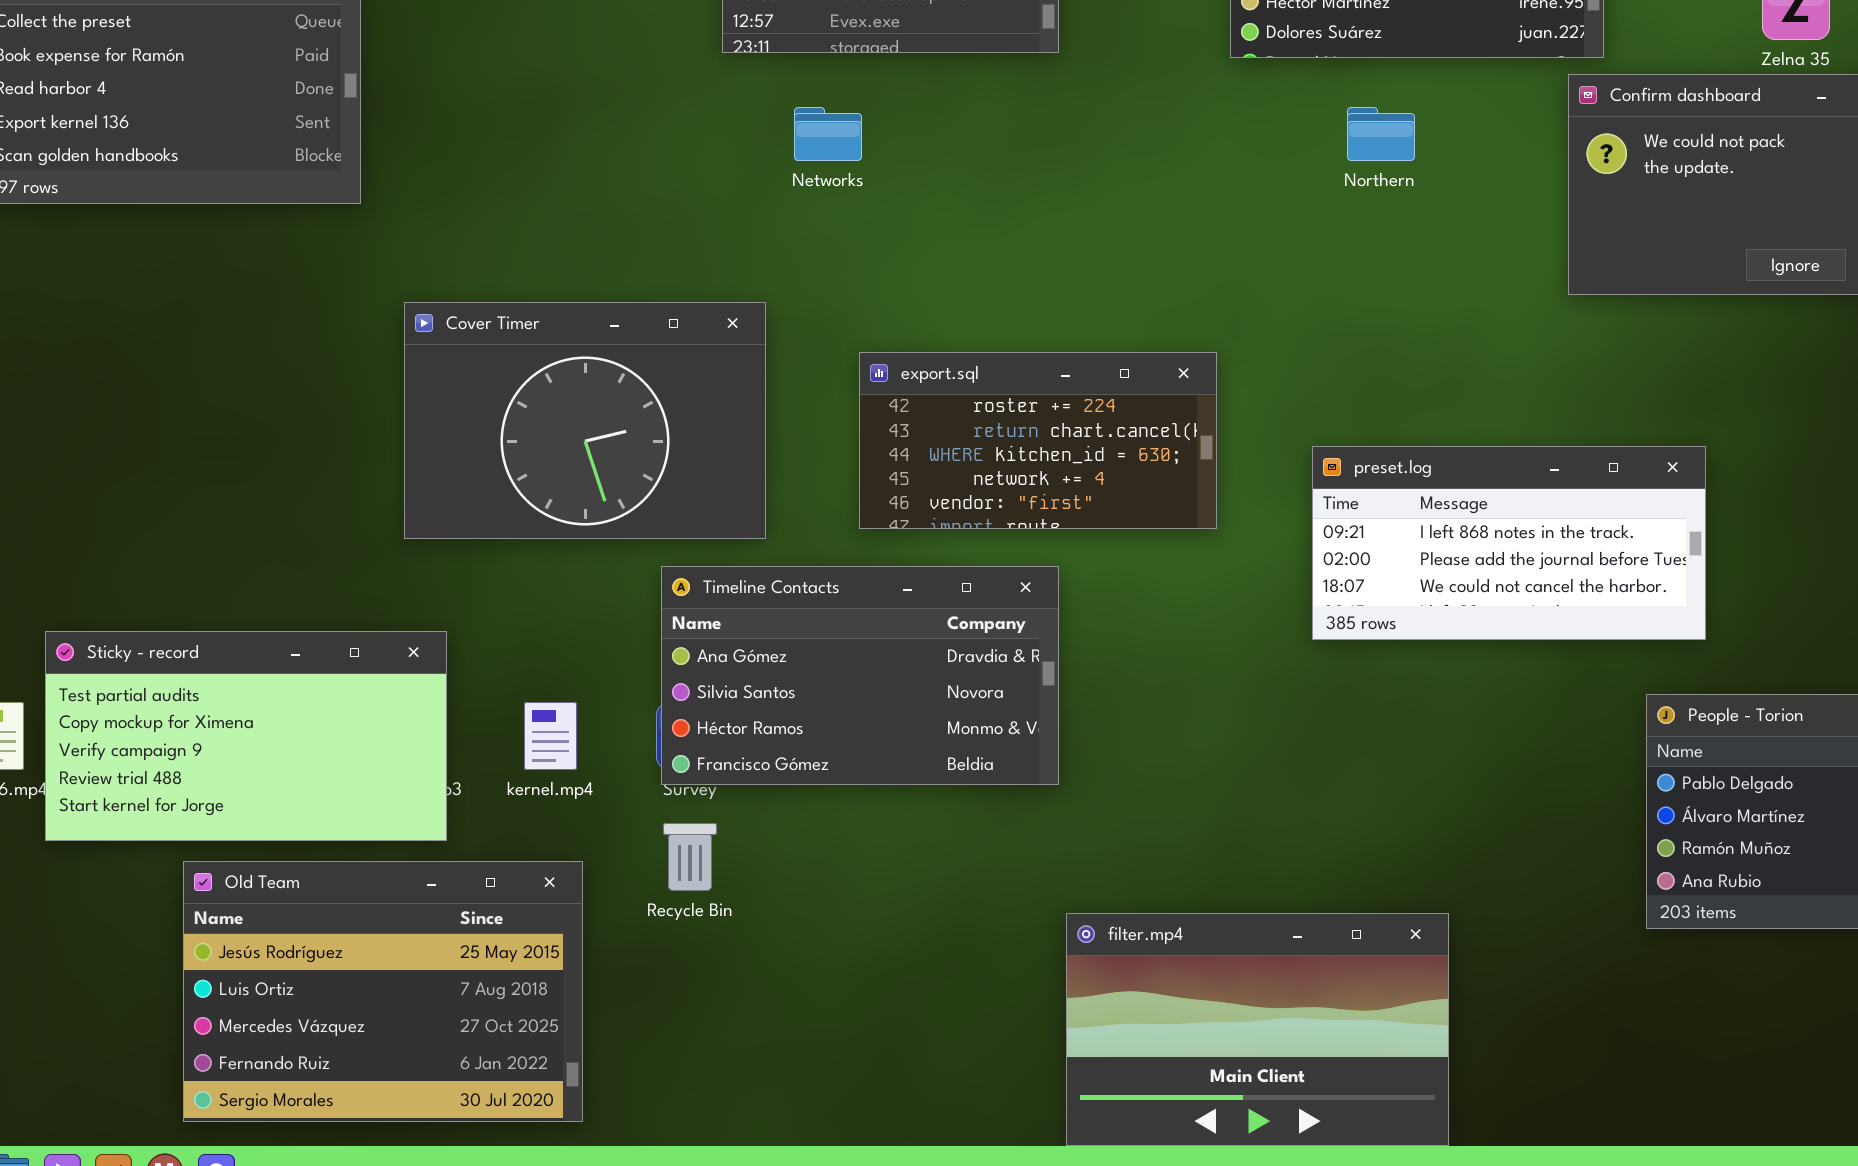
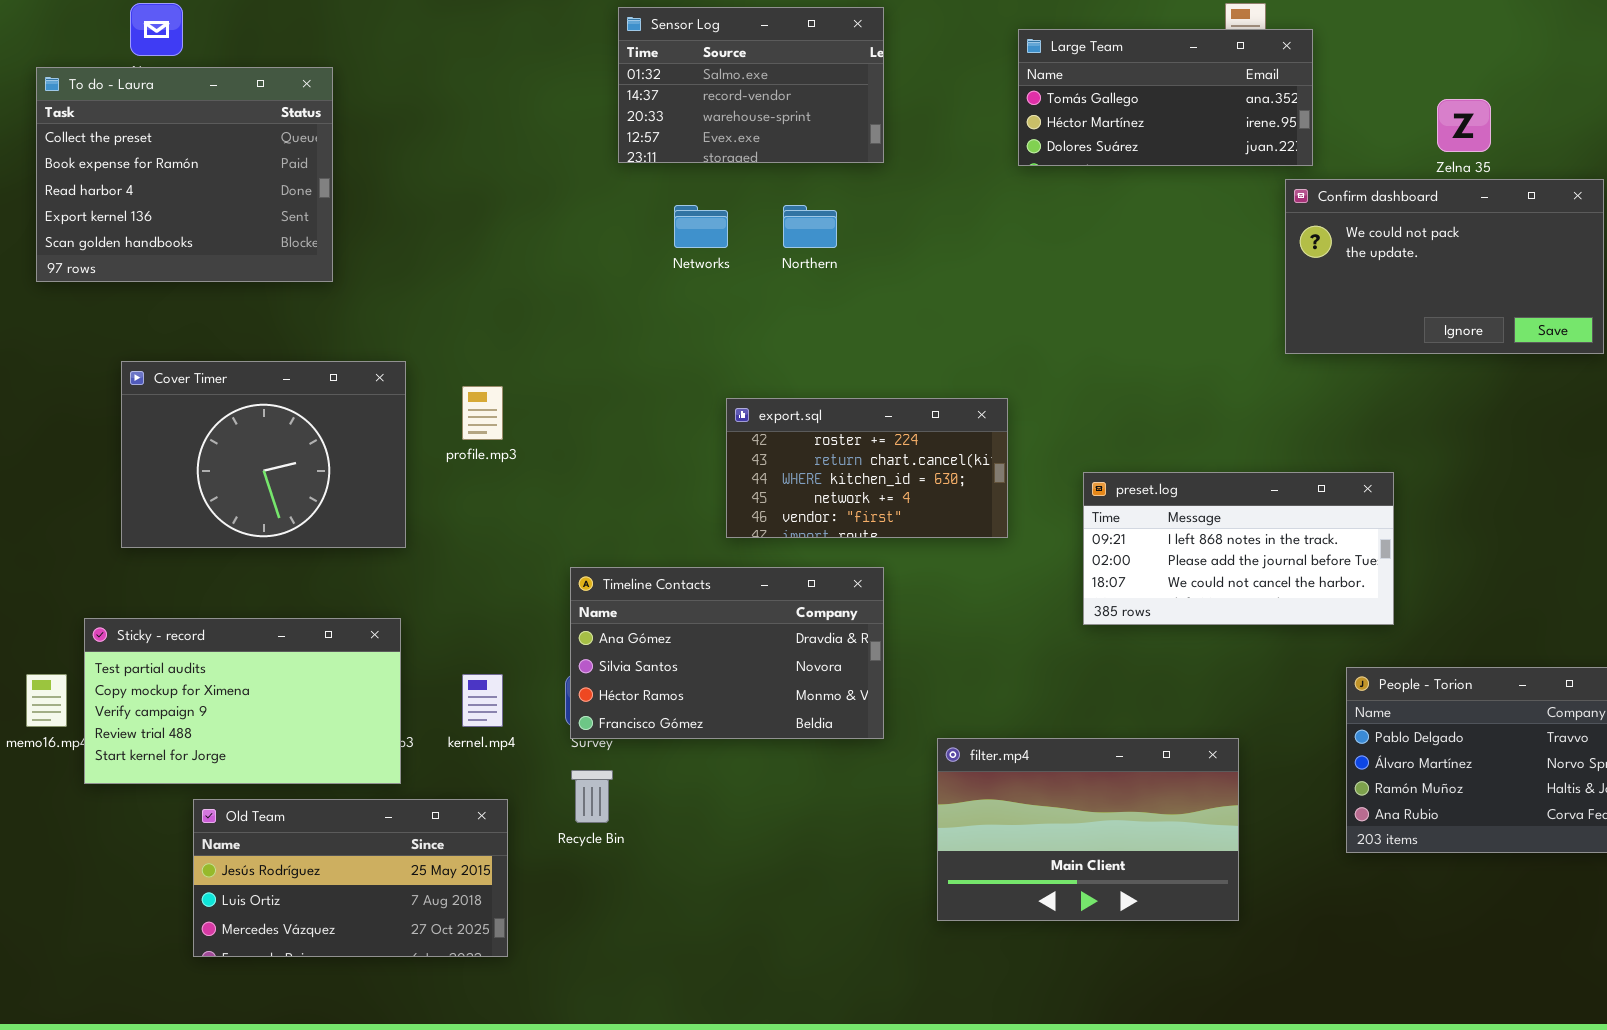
Northern: [1347,107,1415,161] -> [783,205,837,248], moved
Cover Timer: [404,302,766,539] -> [121,361,406,548], moved
Old Team: [183,861,583,1122] -> [193,799,508,957], resized
filter.mp4: [1066,913,1449,1146] -> [937,738,1239,921], moved

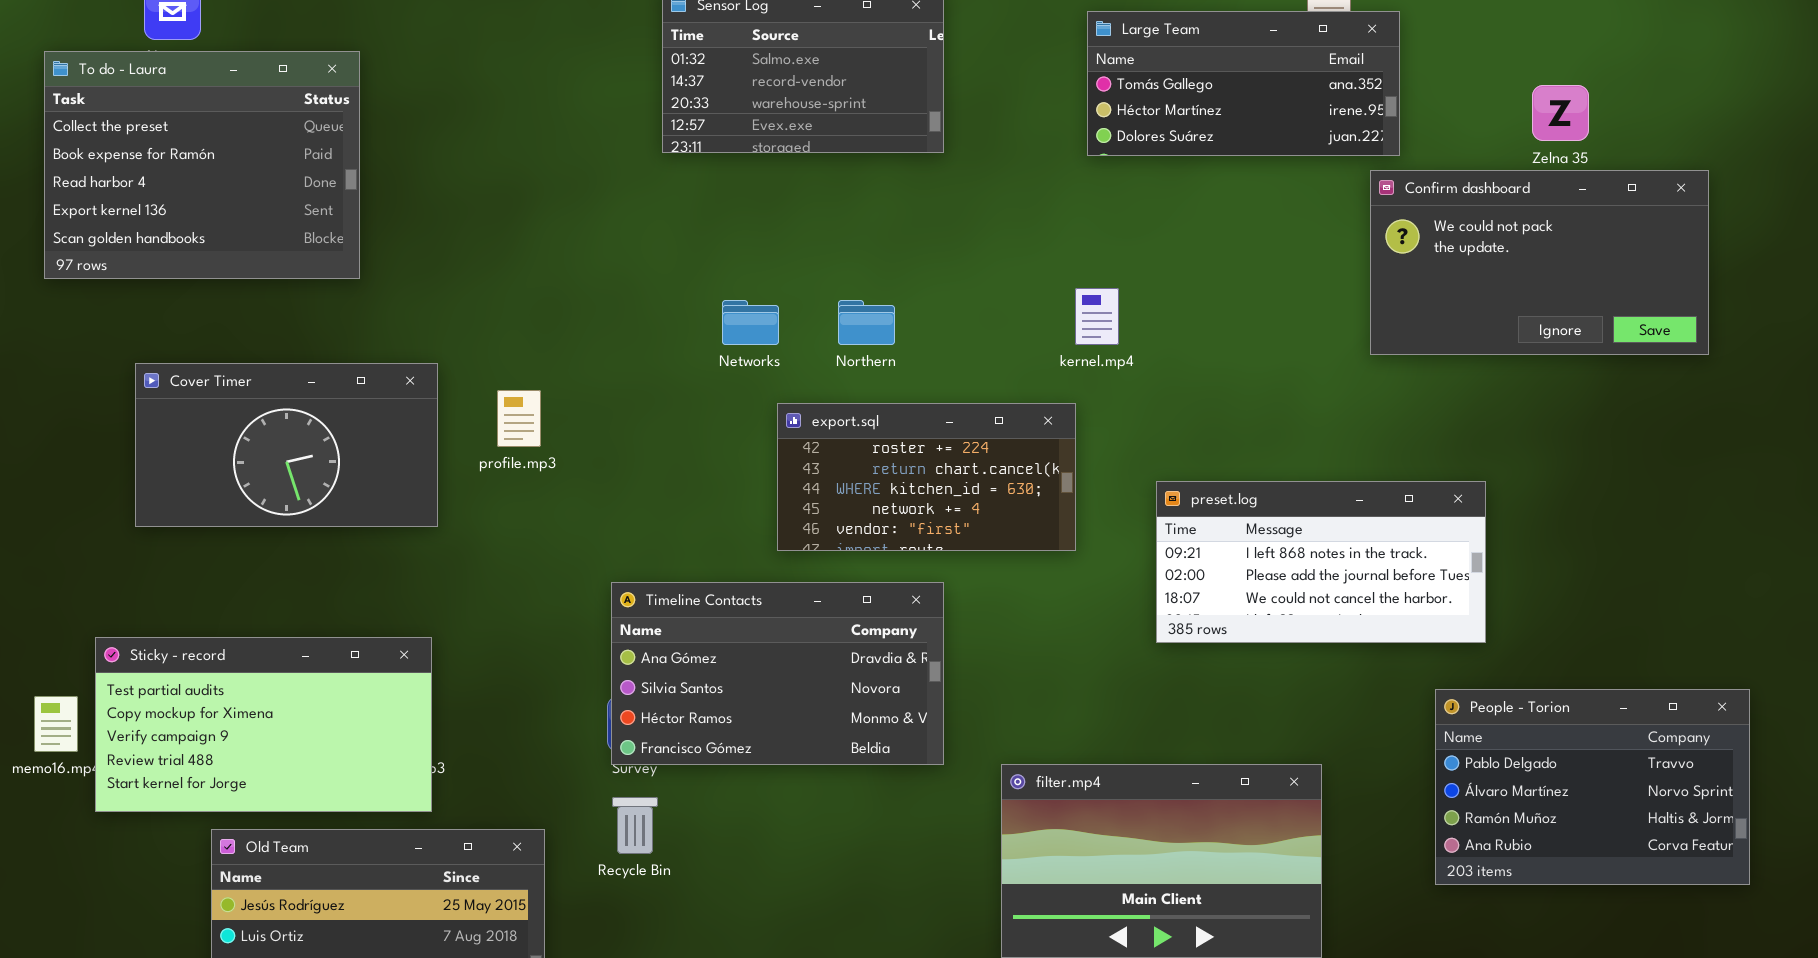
Networks: [674,205,728,248] -> [722,300,779,345], moved
Northern: [783,205,837,248] -> [838,300,895,345], moved
Cover Timer: [121,361,406,548] -> [135,363,438,527], resized
kernel.mp4: [462,674,503,727] -> [1075,288,1119,345], moved

